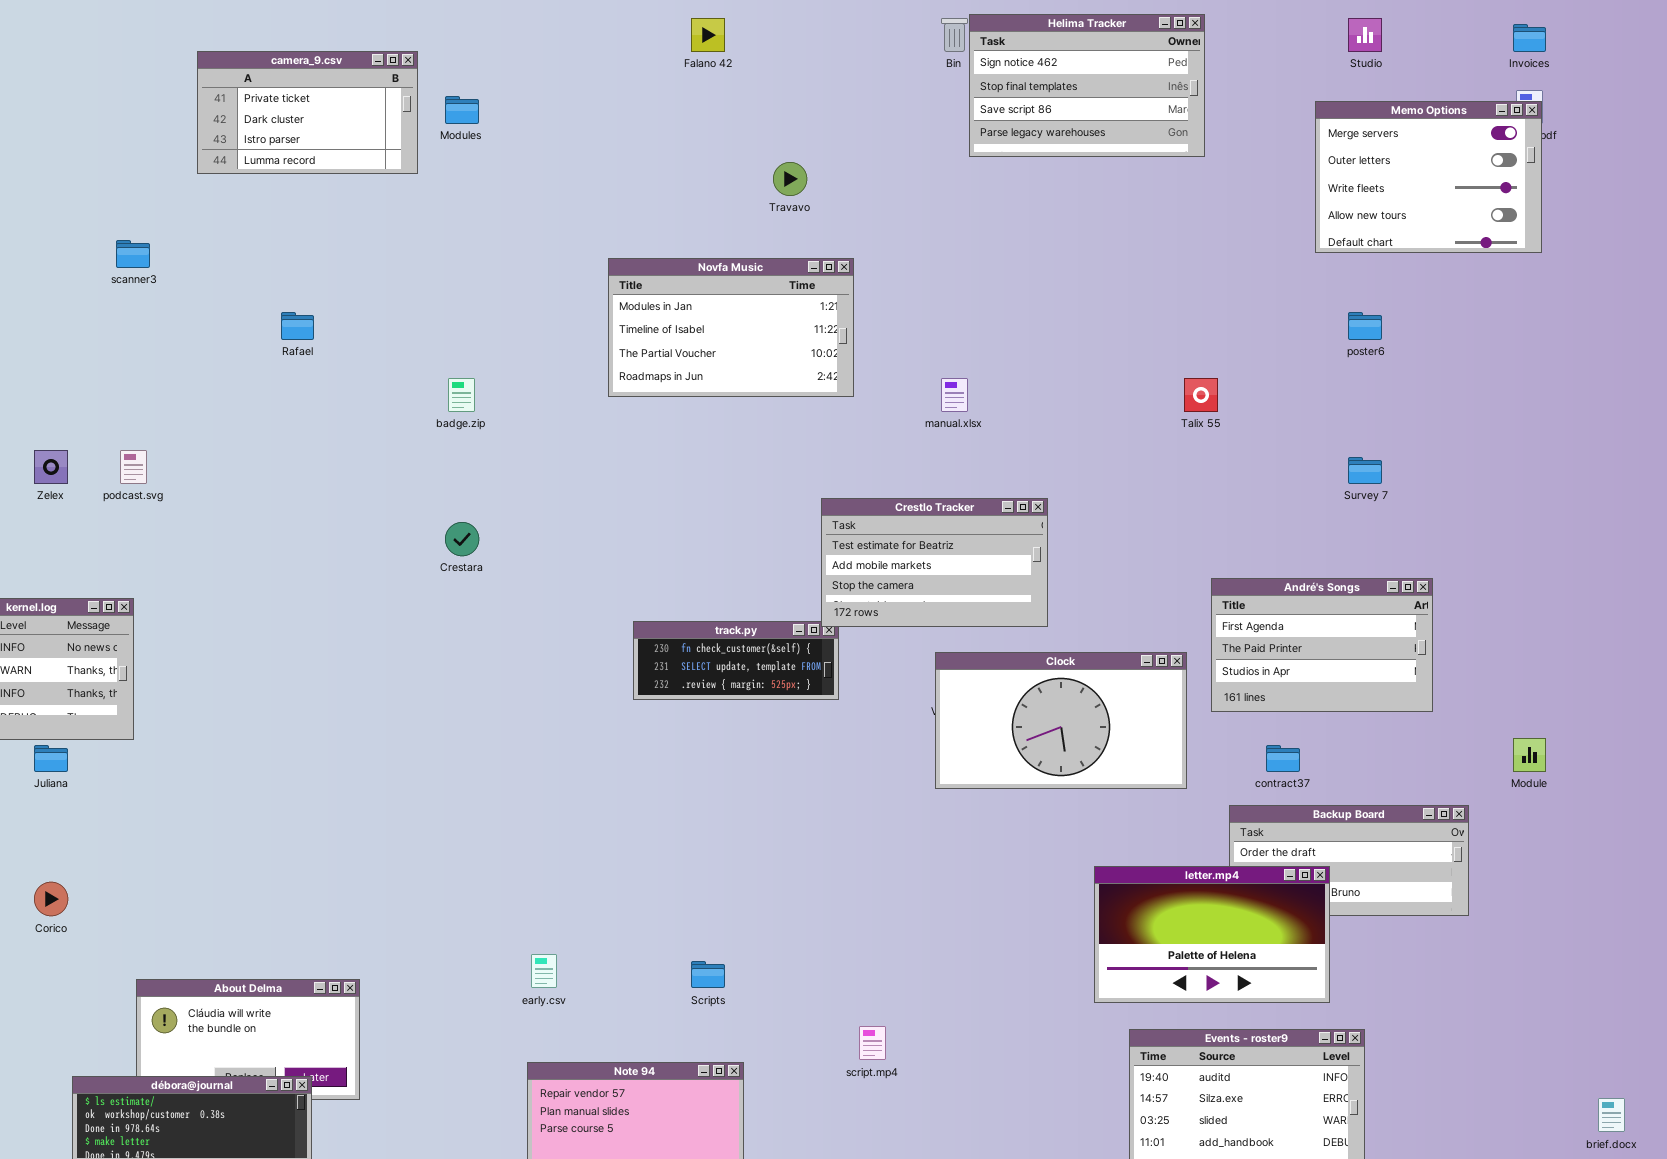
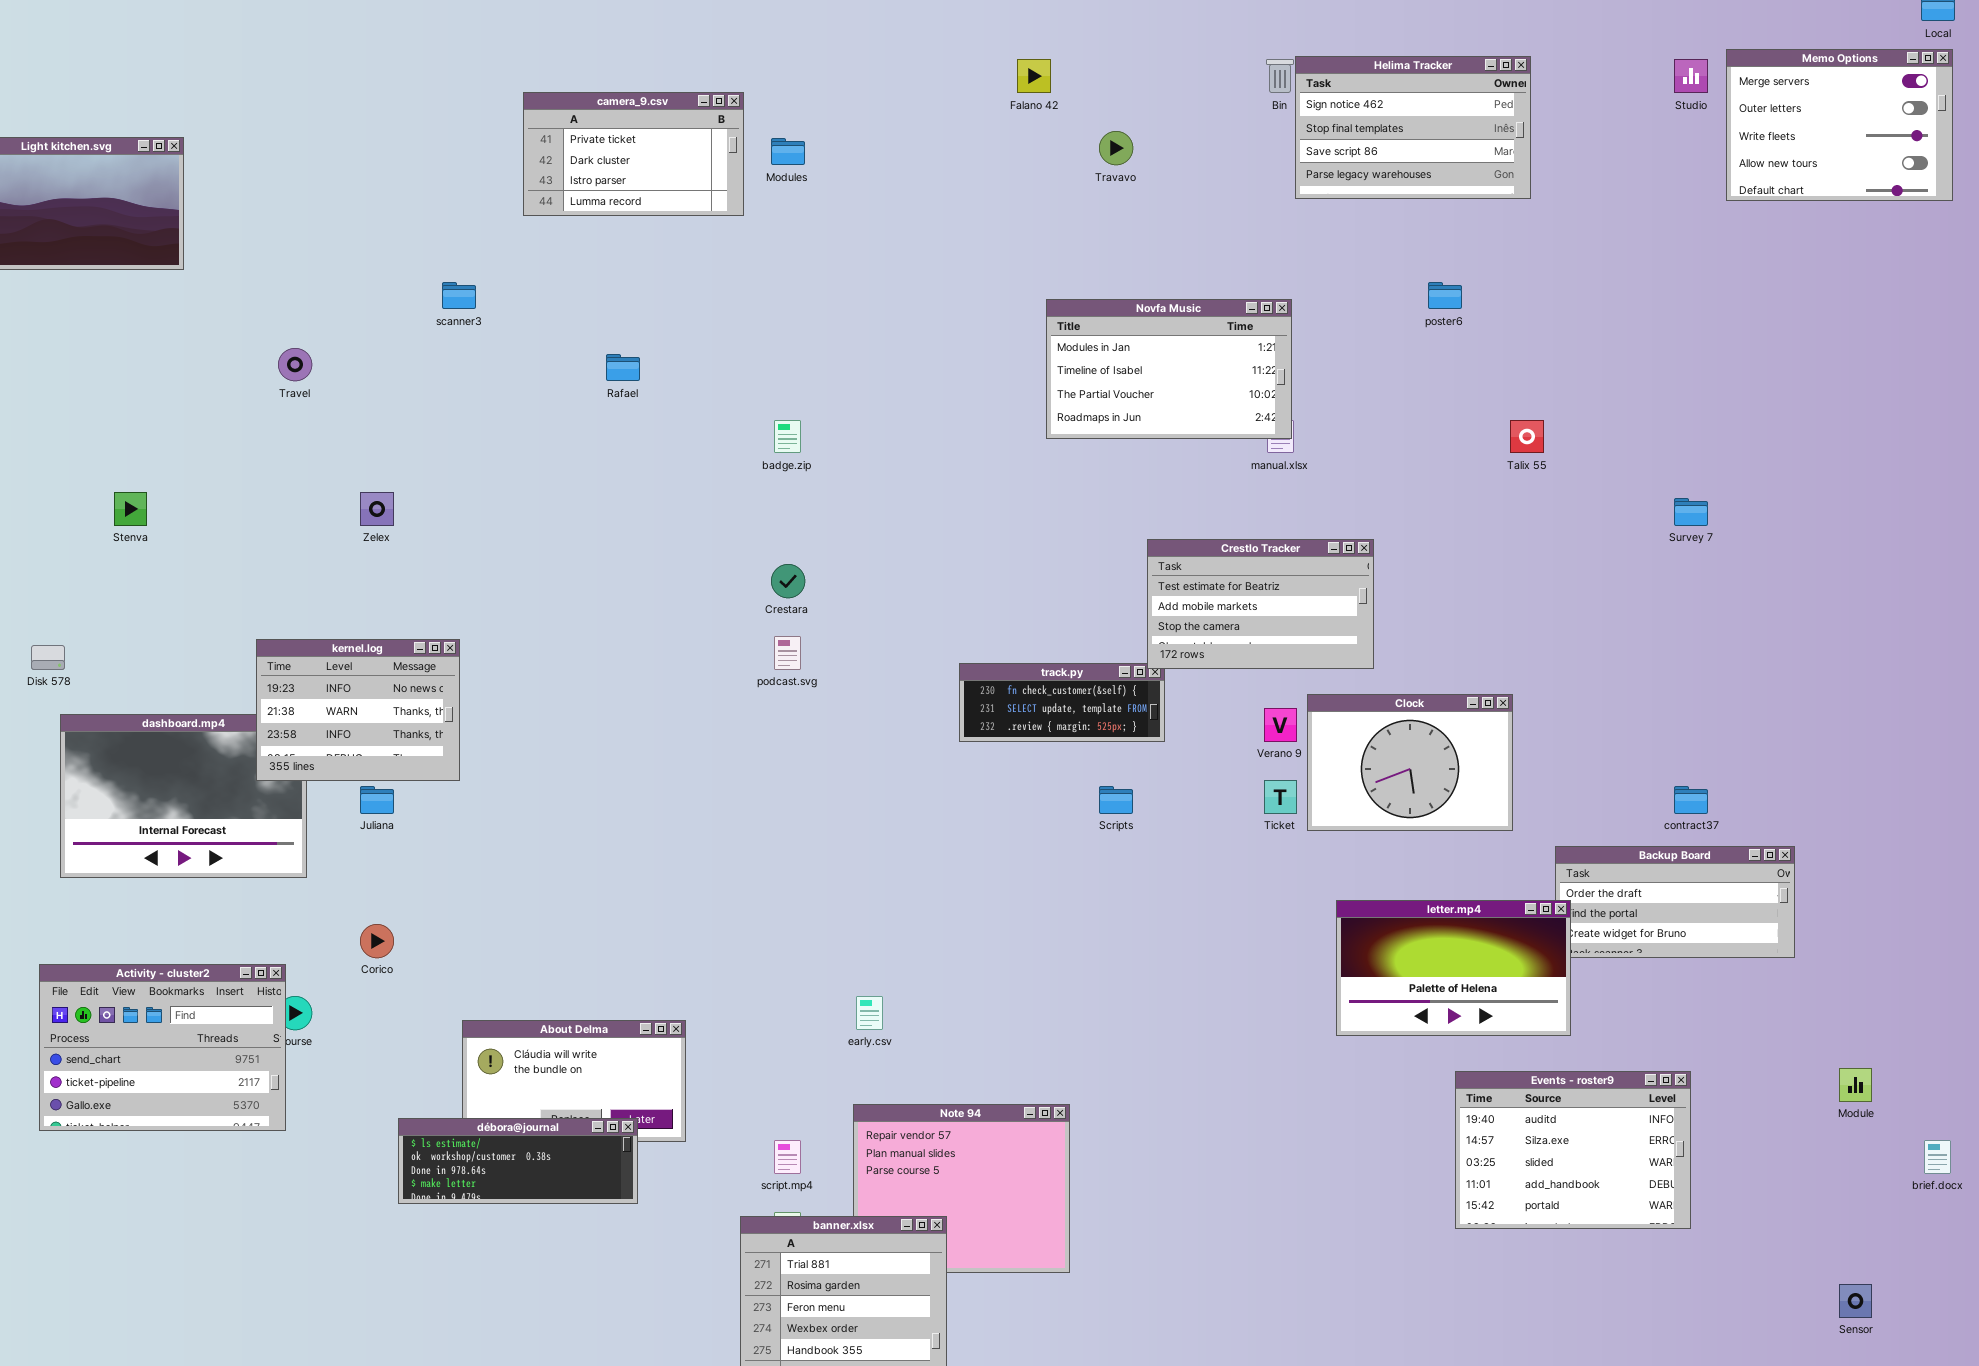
Memo Options: [1315,101,1542,253] -> [1726,49,1953,201], moved
Travavo: [773,162,807,196] -> [1099,131,1133,165], moved
Novfa Music: [608,258,854,397] -> [1046,299,1292,439], moved
poster6: [1348,312,1382,340] -> [1428,282,1462,309], moved
podcast.svg: [120,450,147,484] -> [774,636,801,670], moved
André's Songs: [1211,578,1433,712] -> none, closed
Clock: [935,652,1187,789] -> [1307,694,1513,831], resized
Module: [1513,738,1546,772] -> [1839,1068,1872,1102], moved
contract37: [1266,745,1300,772] -> [1674,786,1708,814], moved
letter.mp4: [1094,866,1330,1003] -> [1336,900,1571,1036], moved
Scripts: [691,961,725,988] -> [1099,786,1133,814], moved
script.mp4: [859,1026,886,1060] -> [774,1140,801,1174], moved

